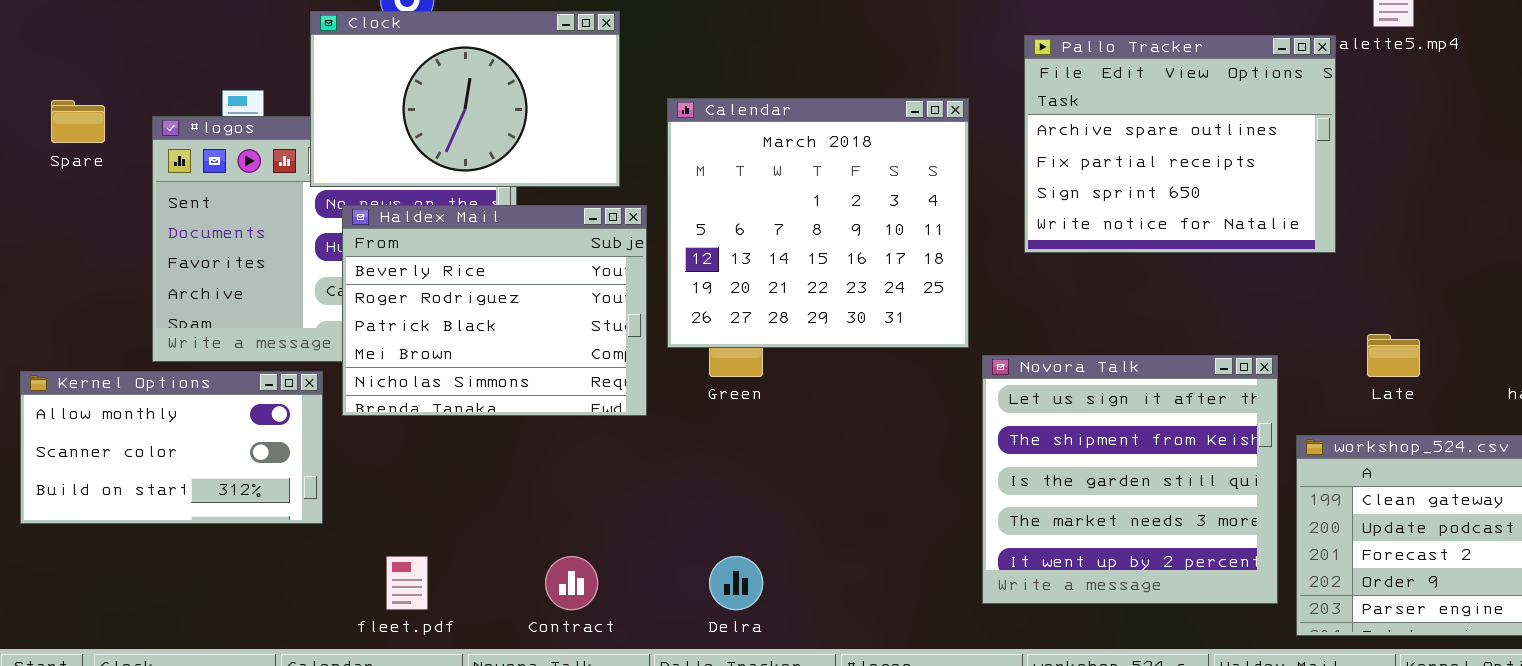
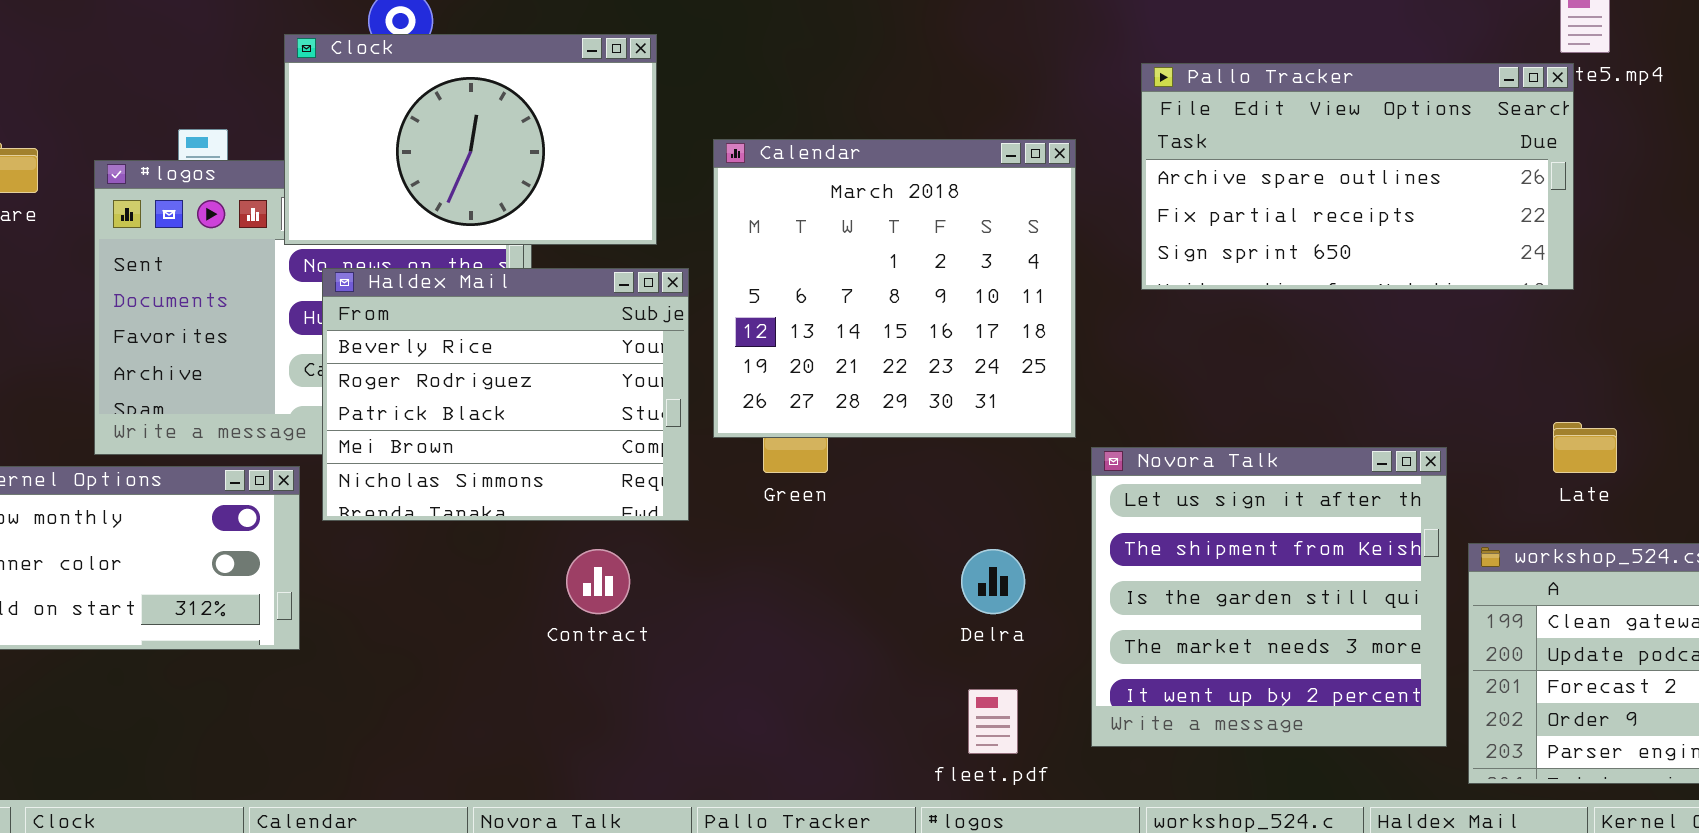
Pallo Tracker: [1024,35,1336,253] -> [1141,63,1574,290], resized
fleet.pdf: [386,556,428,610] -> [968,689,1018,754], moved
Contract: [545,556,598,610] -> [566,549,630,614], moved
Delra: [709,556,763,610] -> [961,549,1025,614], moved

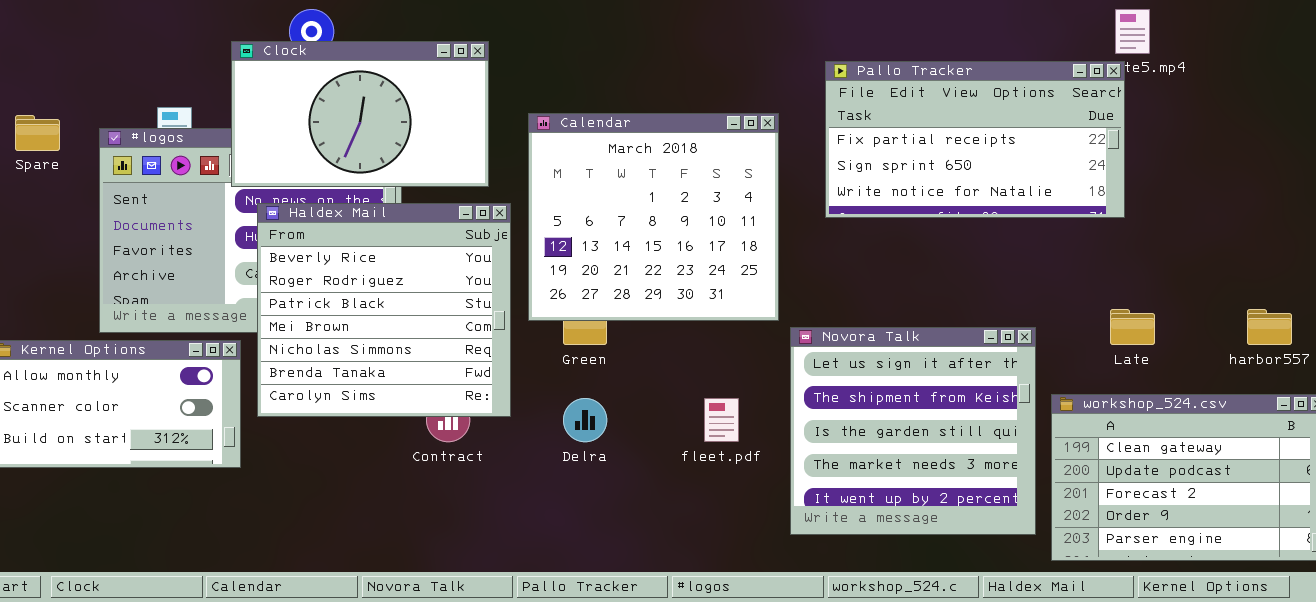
Pallo Tracker: [1141,63,1574,290] -> [825,61,1125,218], scrolled down 1 row
Haldex Mail: [322,268,689,521] -> [257,203,511,417], resized
Delra: [961,549,1025,614] -> [563,398,607,442], moved
fleet.pdf: [968,689,1018,754] -> [704,398,739,442], moved

